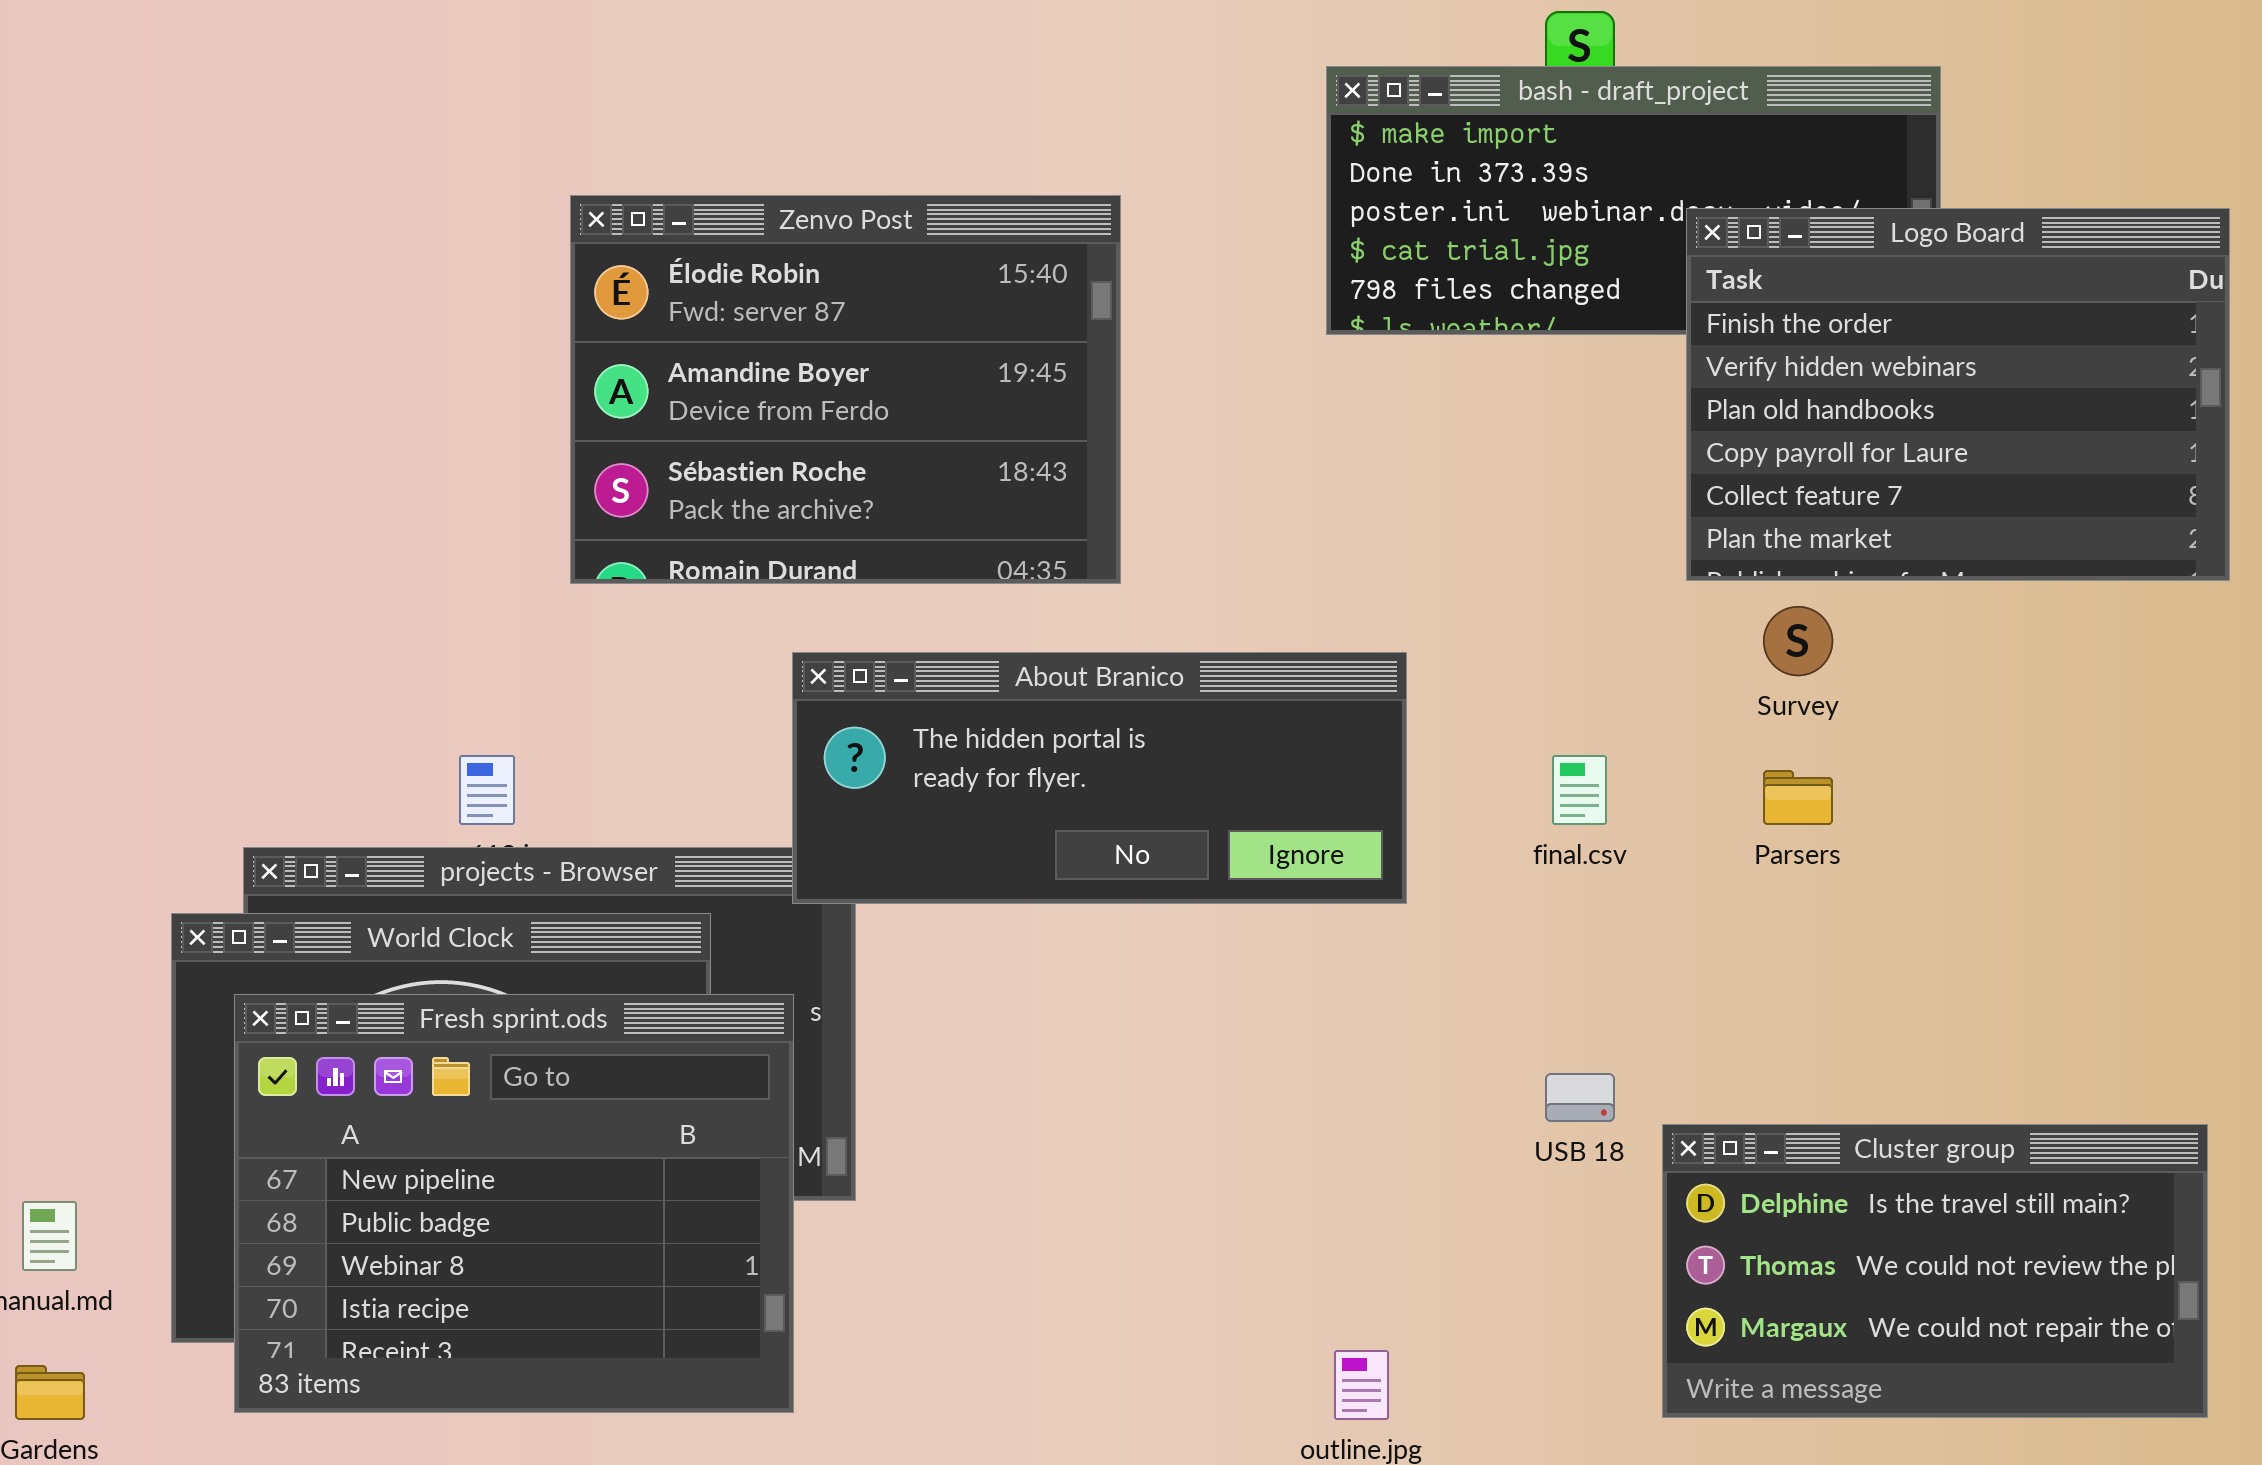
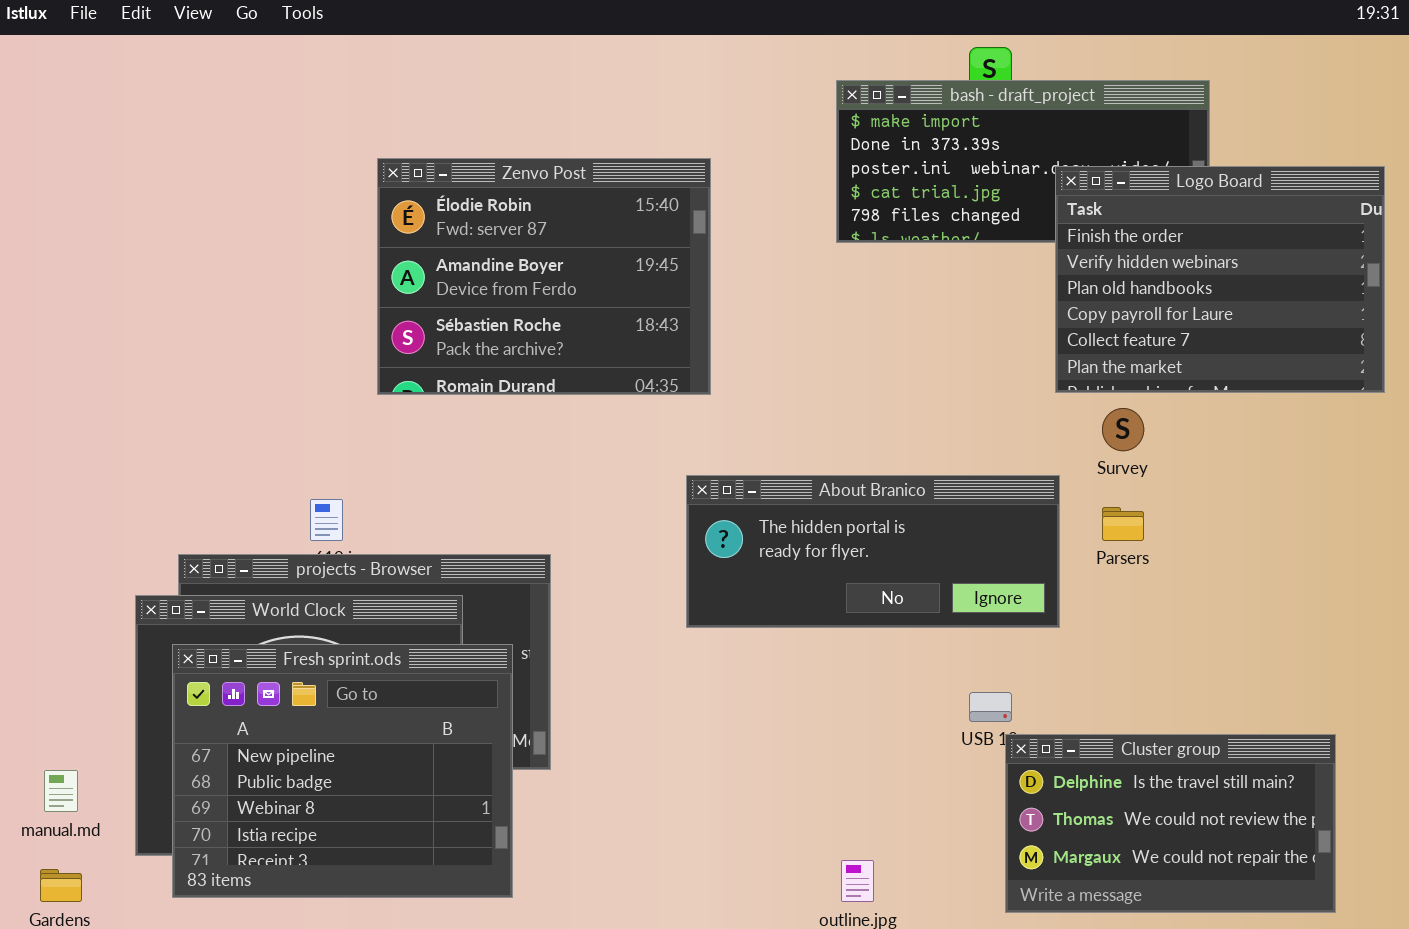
About Branico: [792,652,1407,904] -> [686,475,1060,628], moved
Cluster group: [1662,1124,2208,1418] -> [1005,734,1336,913], moved

